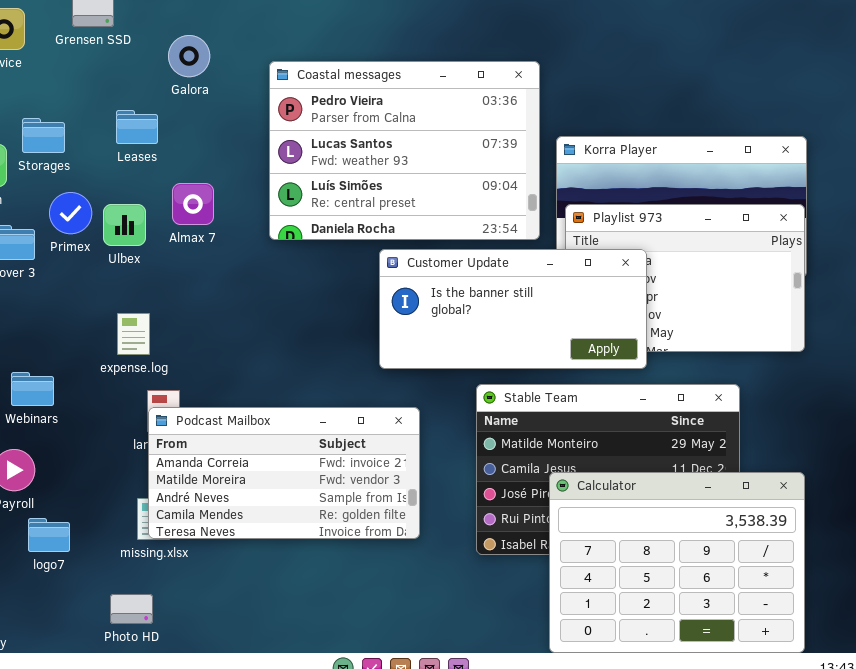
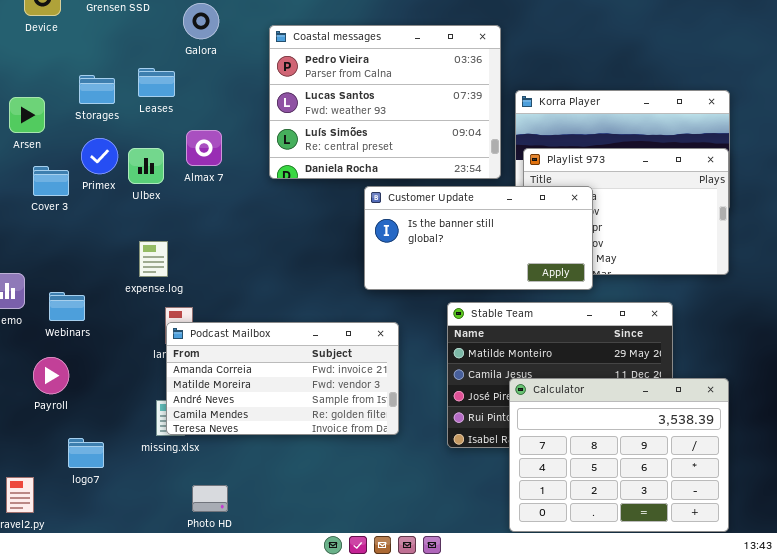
Storages: [22,118,65,153] -> [79,75,115,104], moved
logo7: [28,518,70,552] -> [68,438,104,468], moved
Photo HD: [110,594,153,624] -> [192,485,228,512], moved

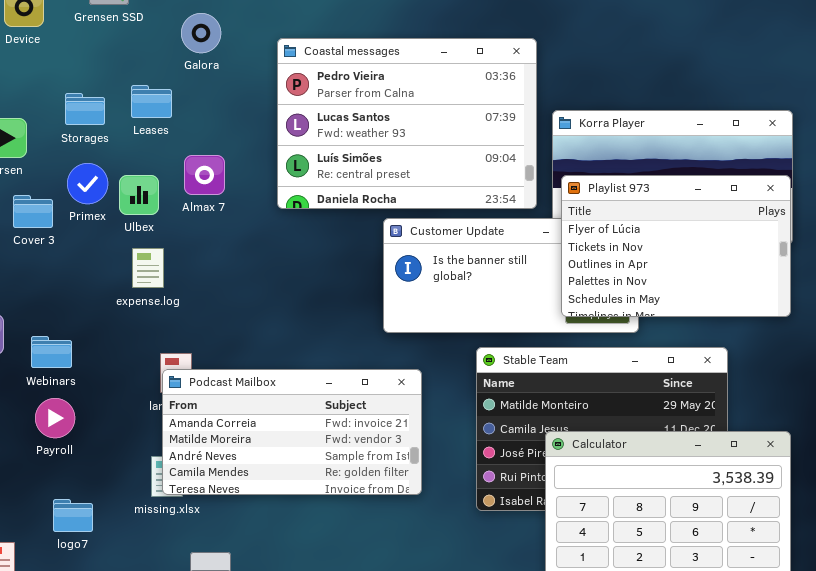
Playlist 973: [523,148,729,275] -> [561,175,791,317], raised
expense.log: [139,241,168,277] -> [132,248,164,288], moved
Payroll: [33,357,69,394] -> [35,398,75,438], moved

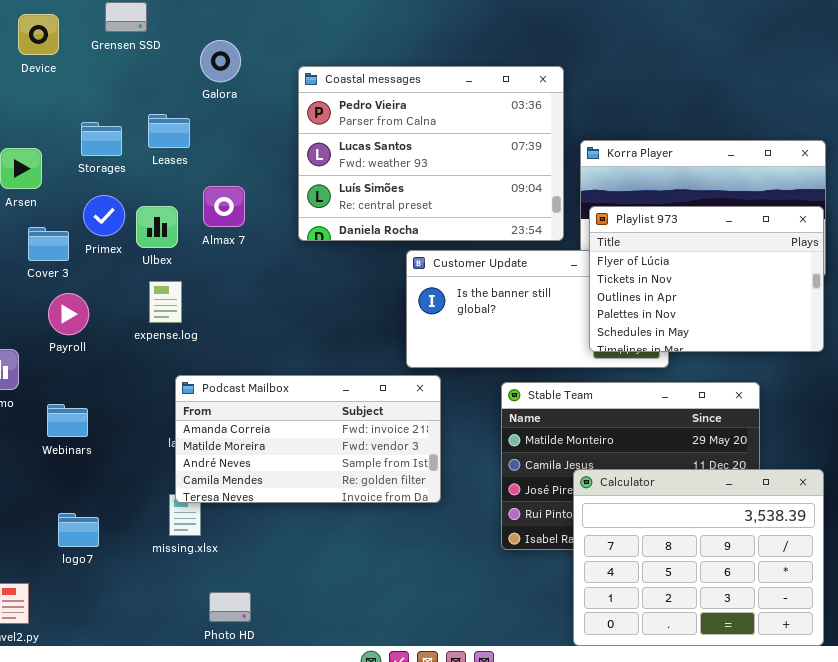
Webinars: [31,336,72,368] -> [47,404,88,437], moved
Podcast Mailbox: [162,369,422,495] -> [175,375,441,503], moved
Payroll: [35,398,75,438] -> [48,293,89,335], moved
logo7: [53,499,93,532] -> [58,513,99,547], moved

